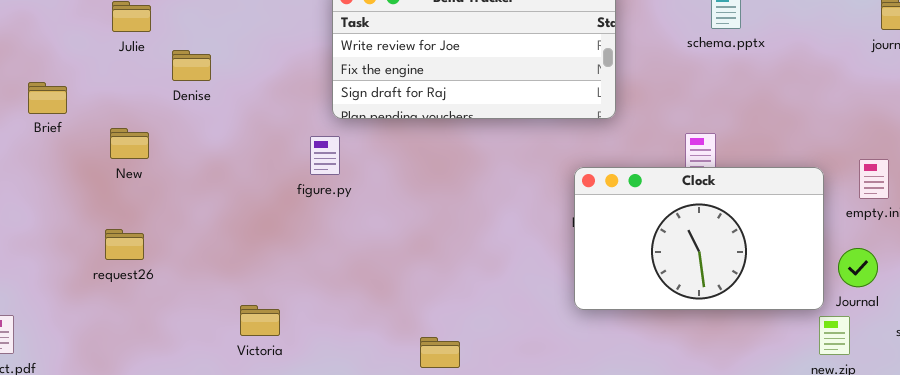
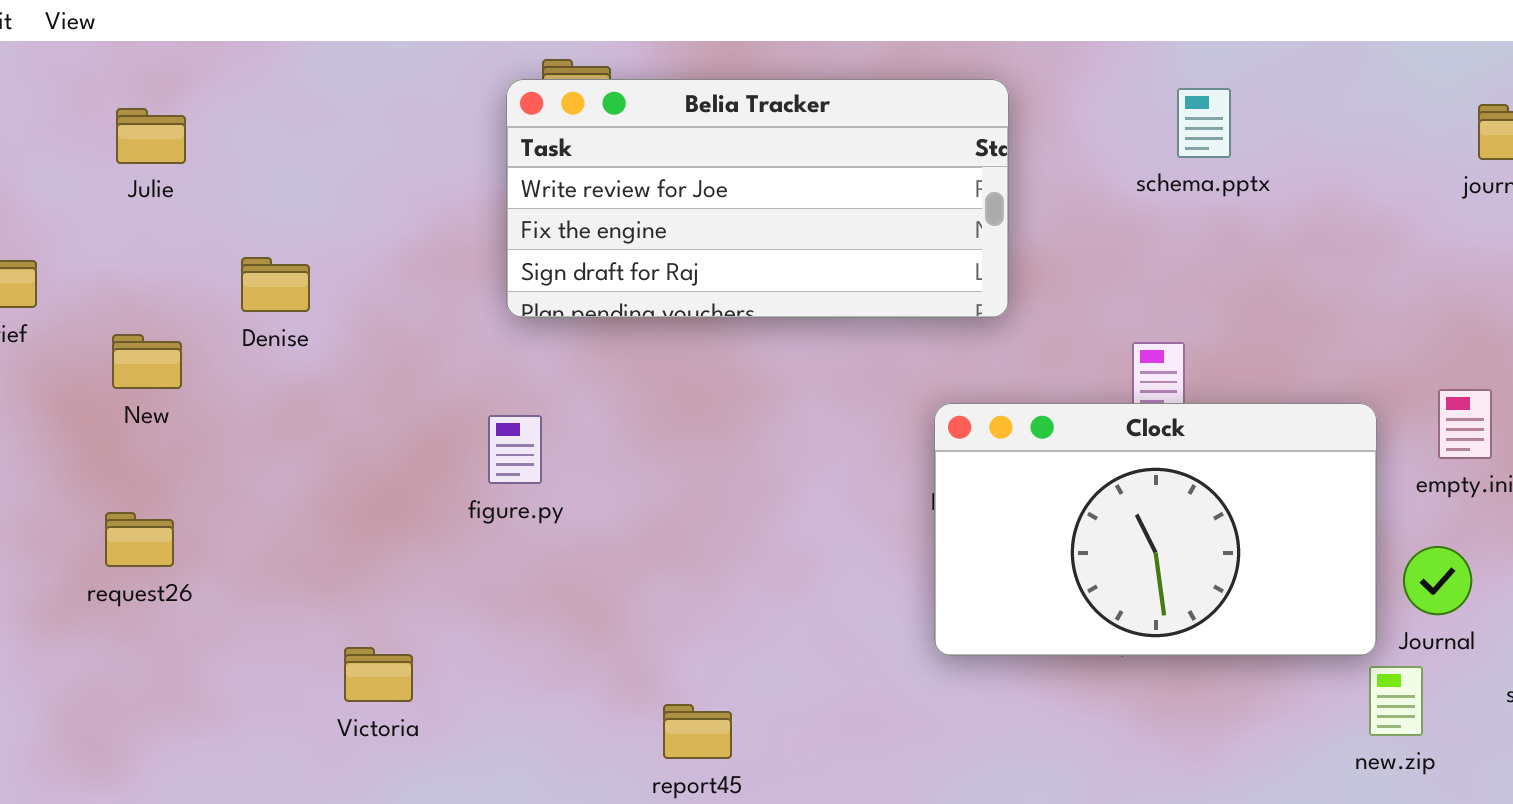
Denise: [172,50,211,81] -> [241,257,310,312], moved
figure.py: [310,136,340,175] -> [488,415,542,484], moved

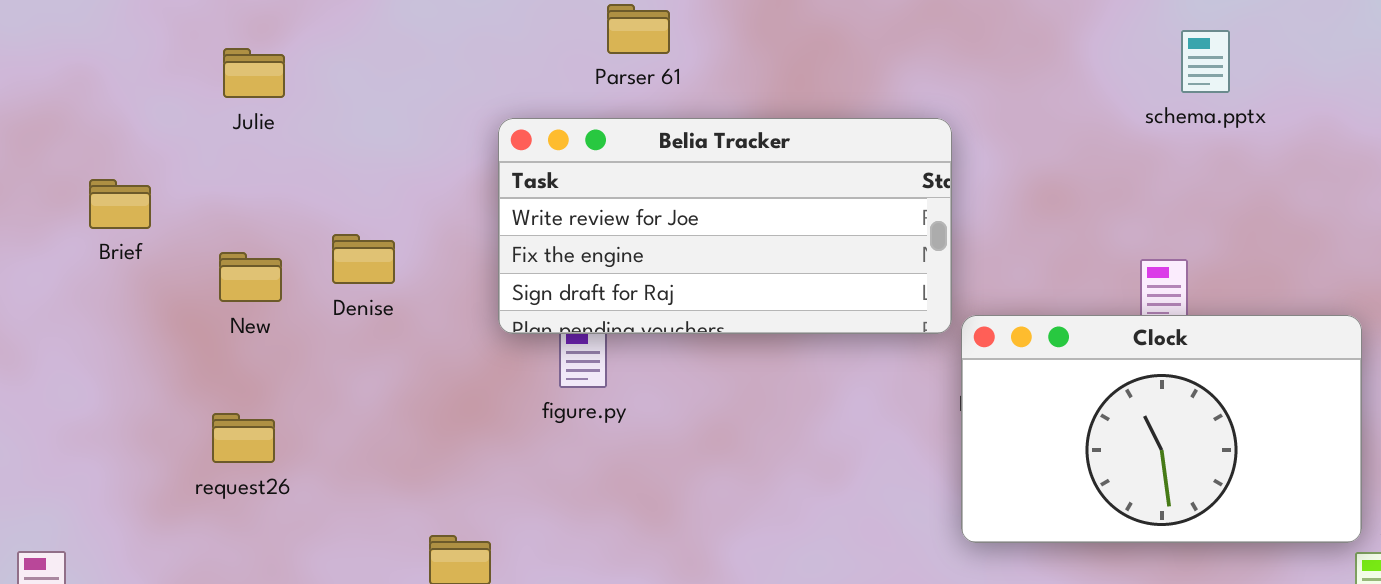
Belia Tracker: [506,79,1009,318] -> [498,118,952,334], moved
Denise: [241,257,310,312] -> [332,234,395,284], moved

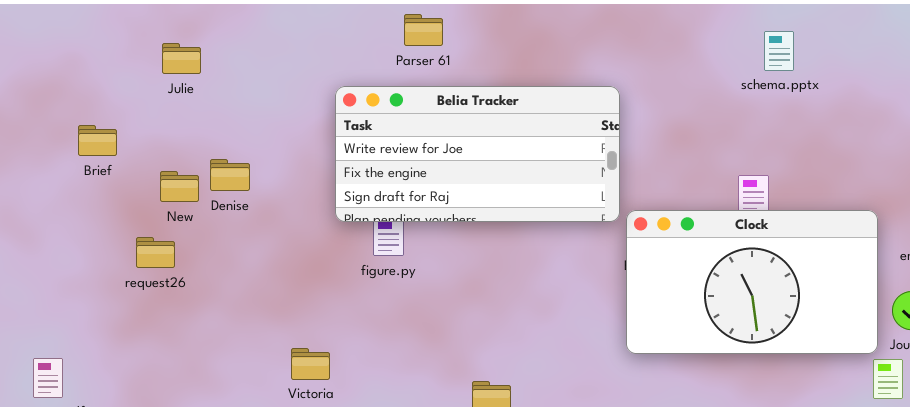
Denise: [332,234,395,284] -> [210,159,250,191], moved
request26: [212,413,275,463] -> [136,237,175,268], moved

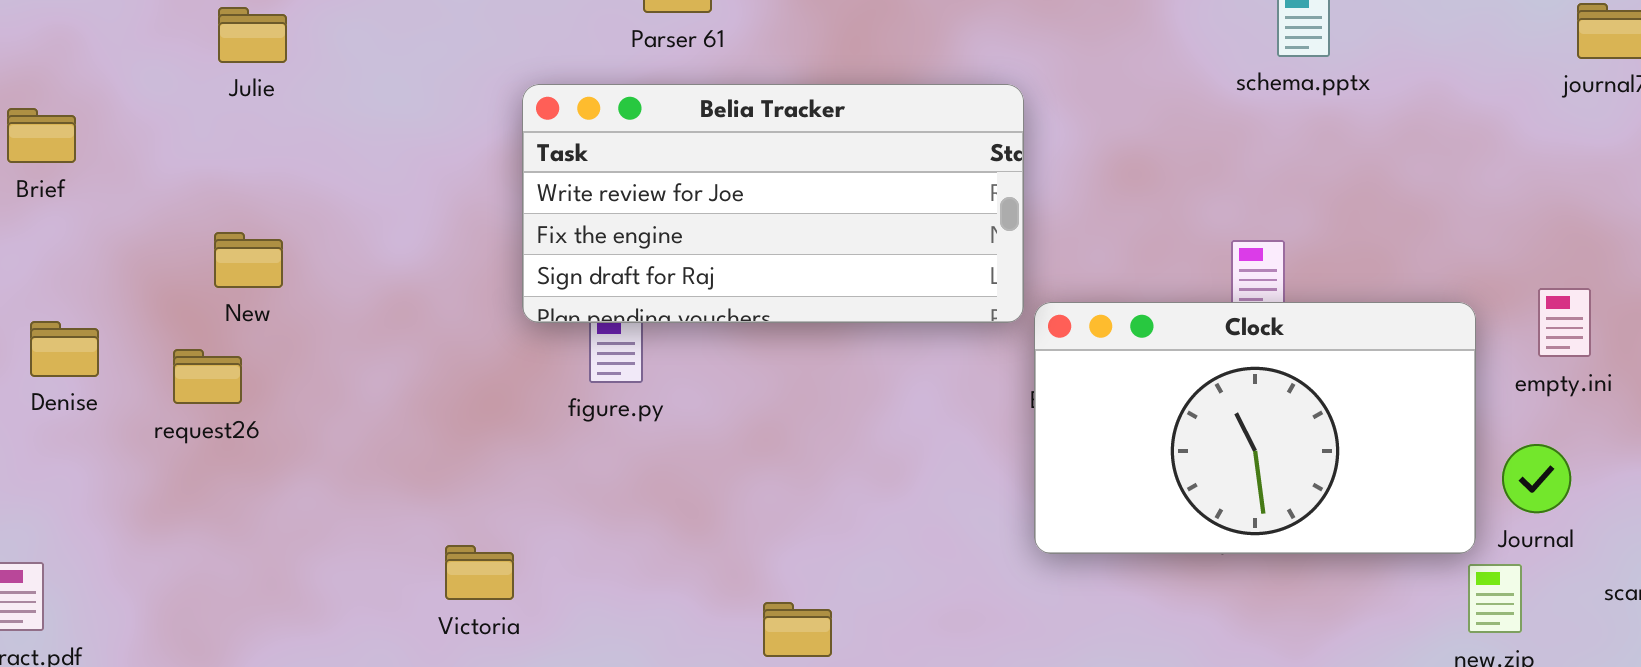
Brief: [78,125,117,156] -> [7,108,76,163], moved
Denise: [210,159,250,191] -> [30,321,99,377], moved

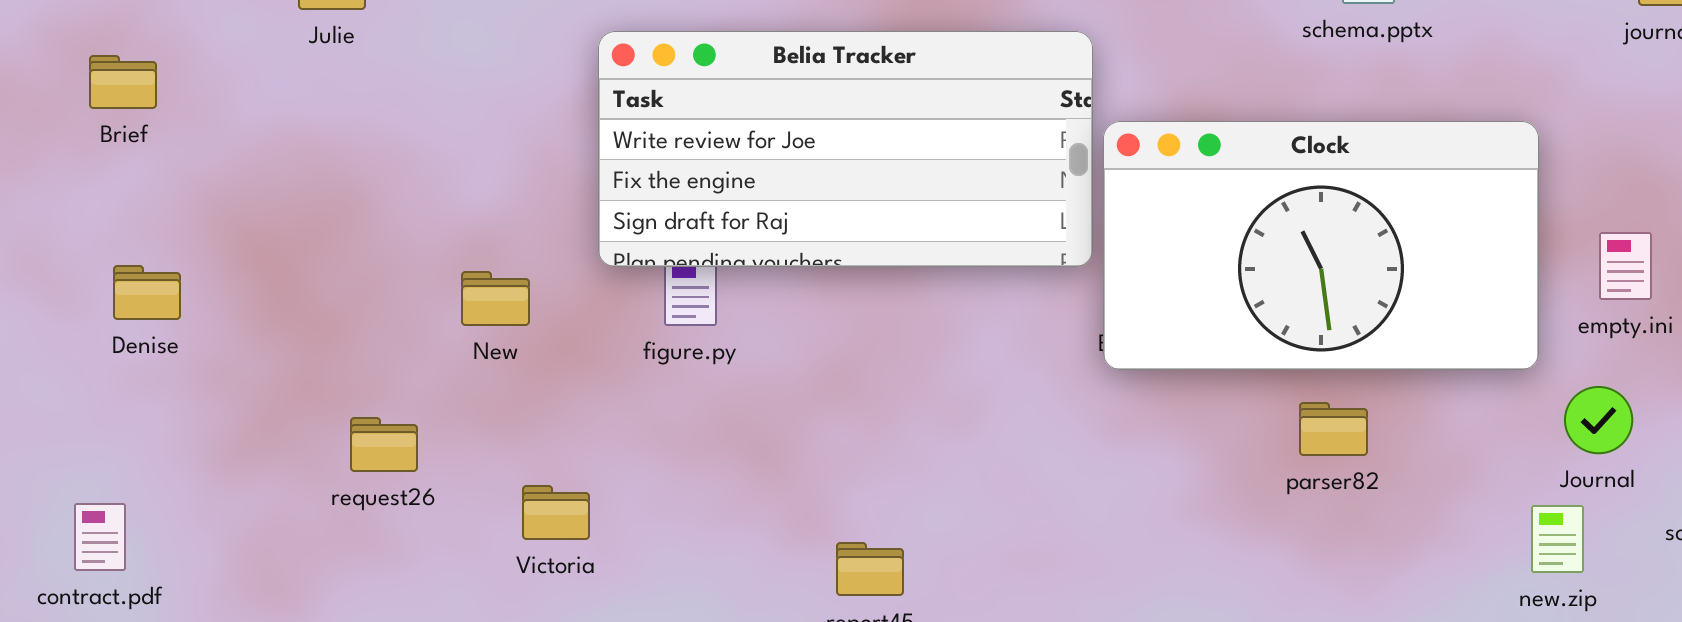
New: [214,232,283,288] -> [461,271,530,326], moved
Clock: [1034,302,1476,554] -> [1103,121,1539,370], moved
request26: [173,349,242,404] -> [350,417,418,472], moved

